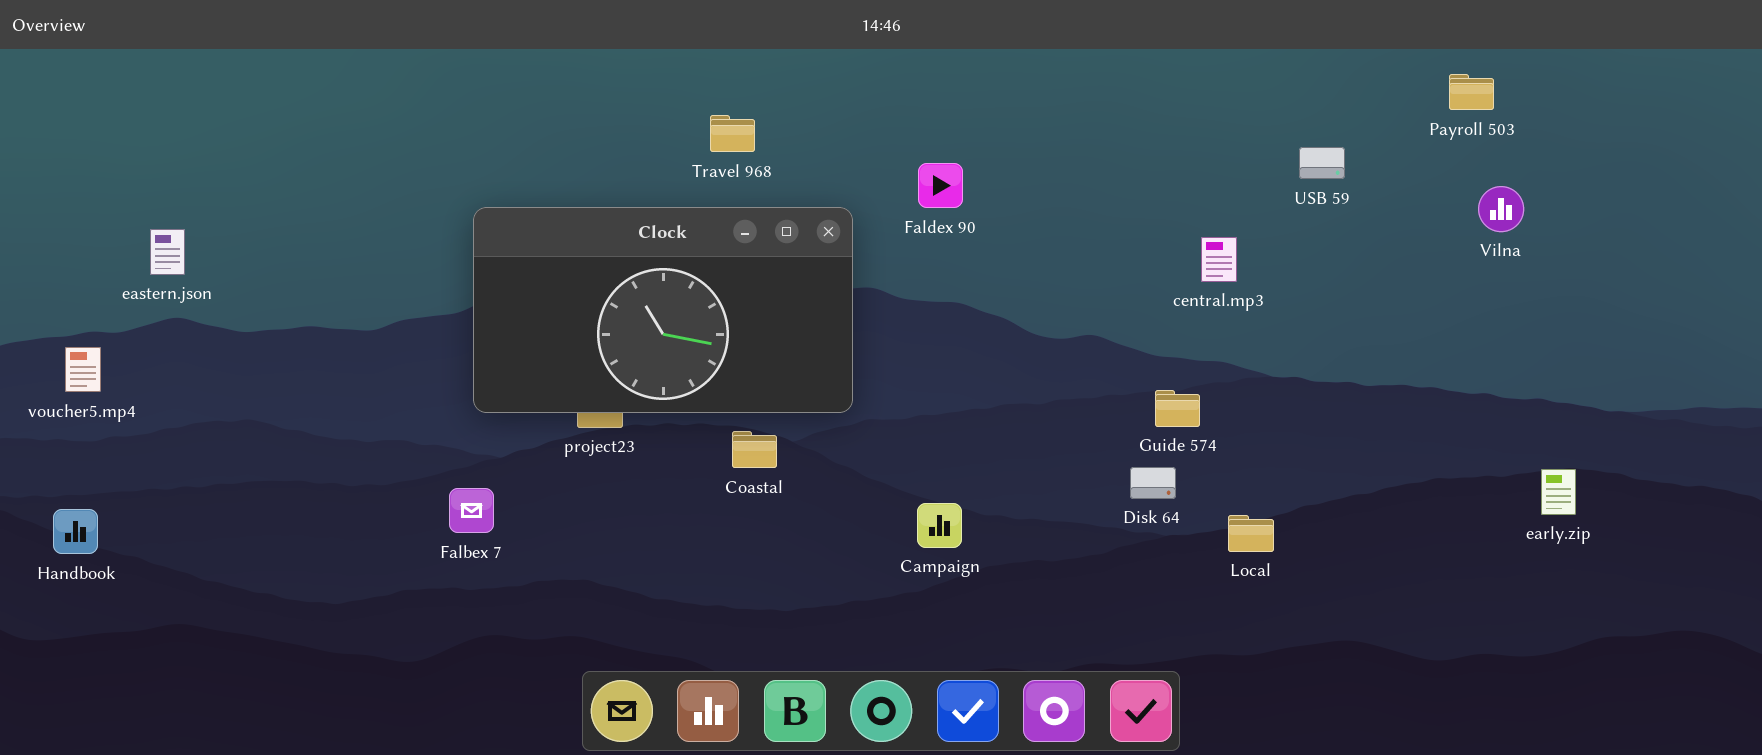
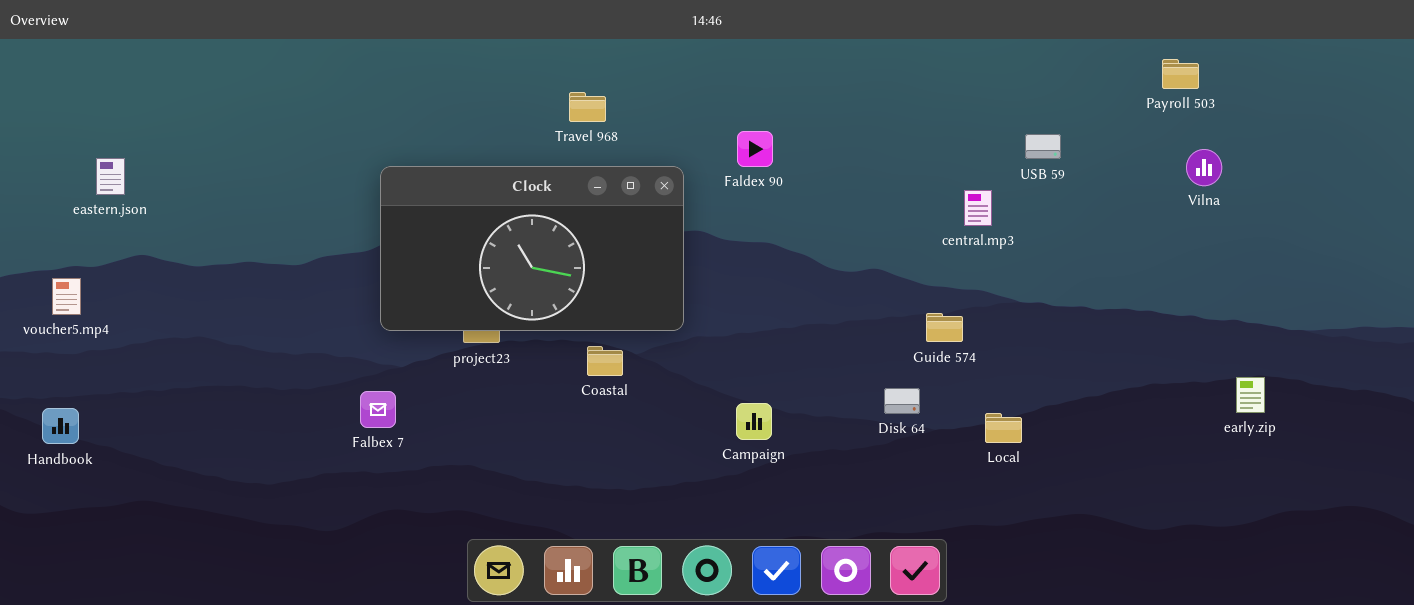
USB 59: [1299,147,1345,179] -> [1025,134,1061,159], moved
eastern.json: [150,229,185,275] -> [96,158,125,195], moved
Disk 64: [1130,467,1176,499] -> [884,388,920,414], moved

